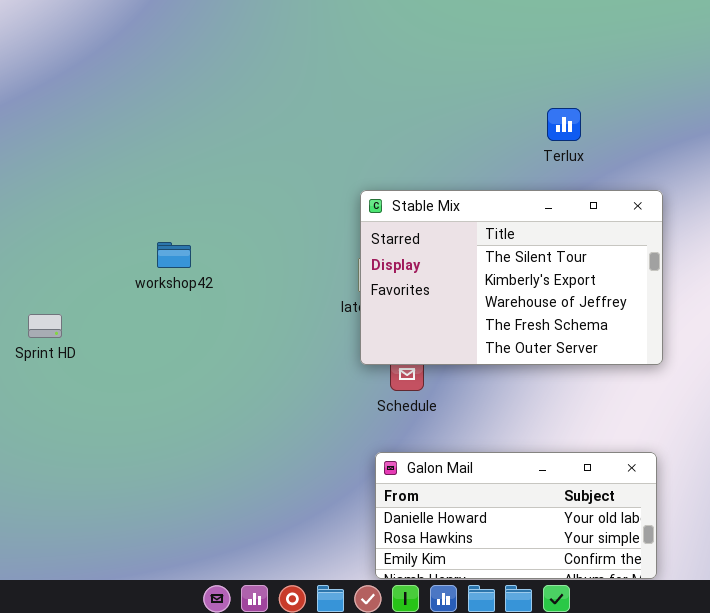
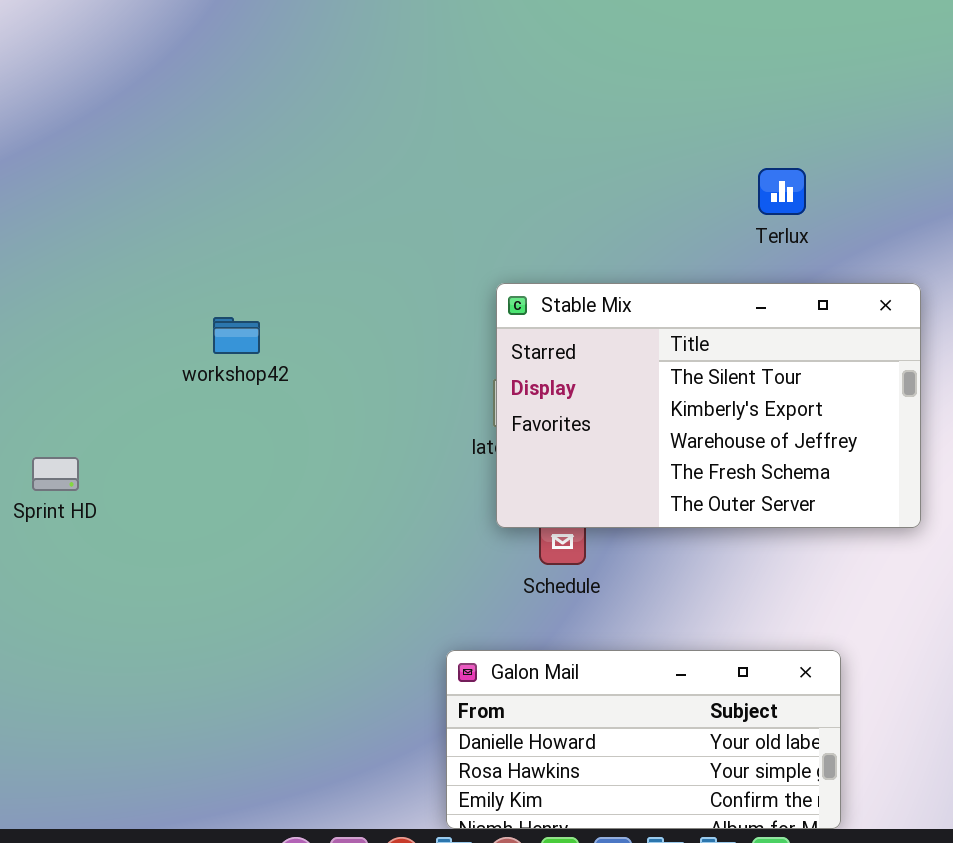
workshop42: [157,242,191,268] -> [213,317,260,354], moved
Galon Mail: [375,452,657,579] -> [446,650,841,829], moved

